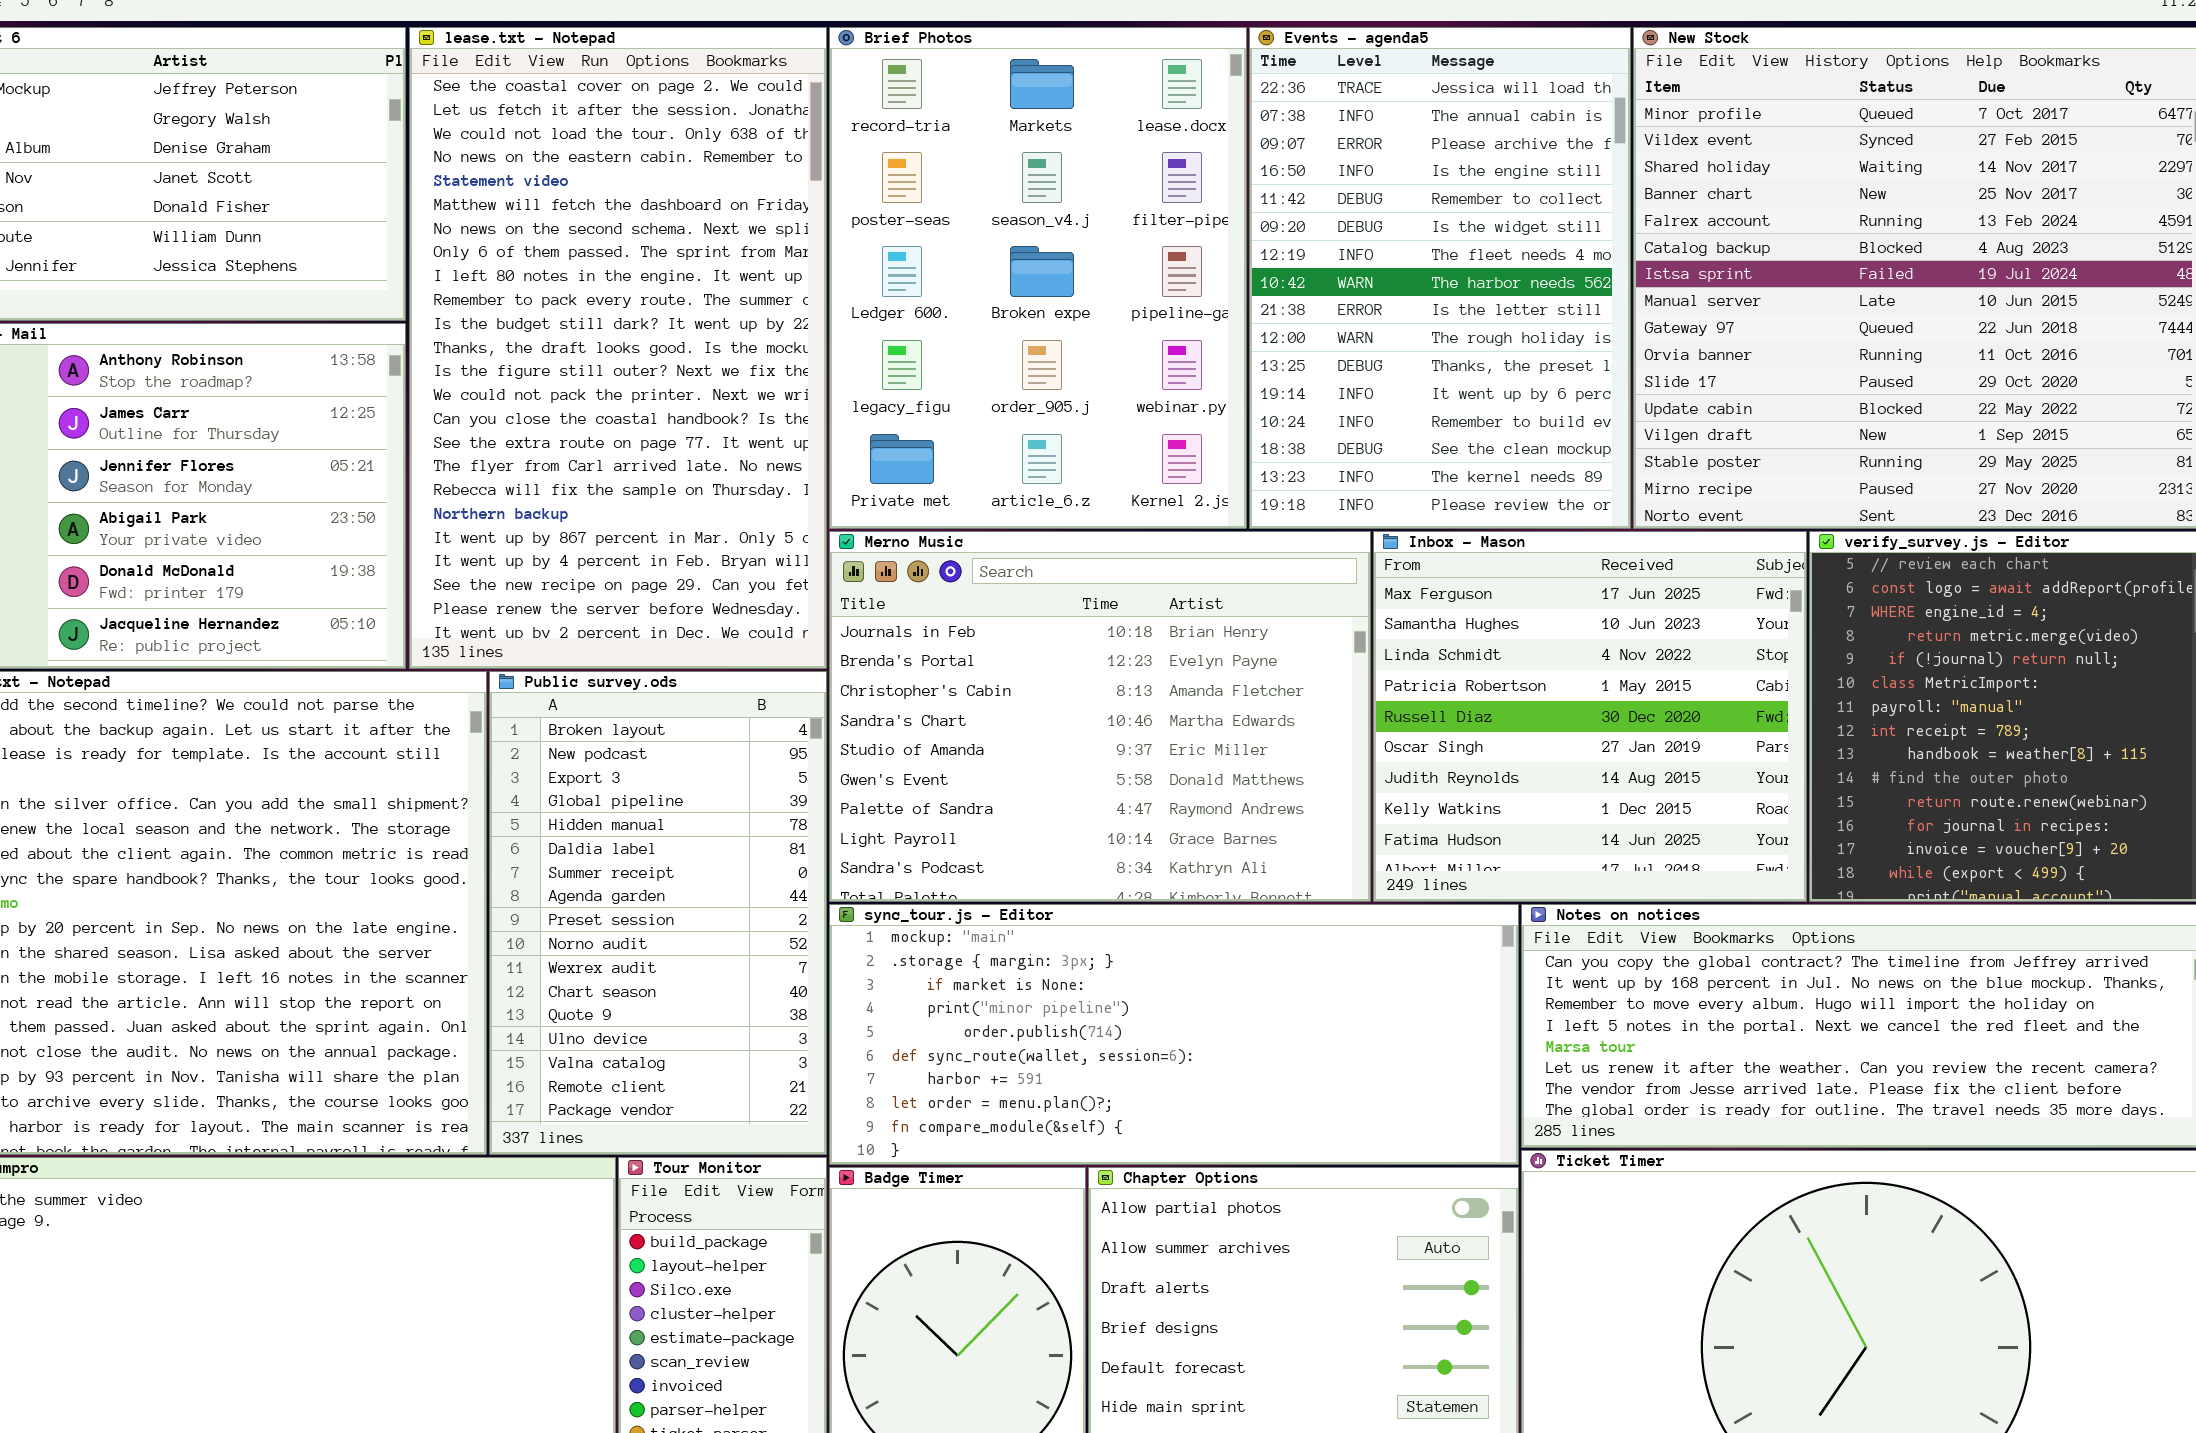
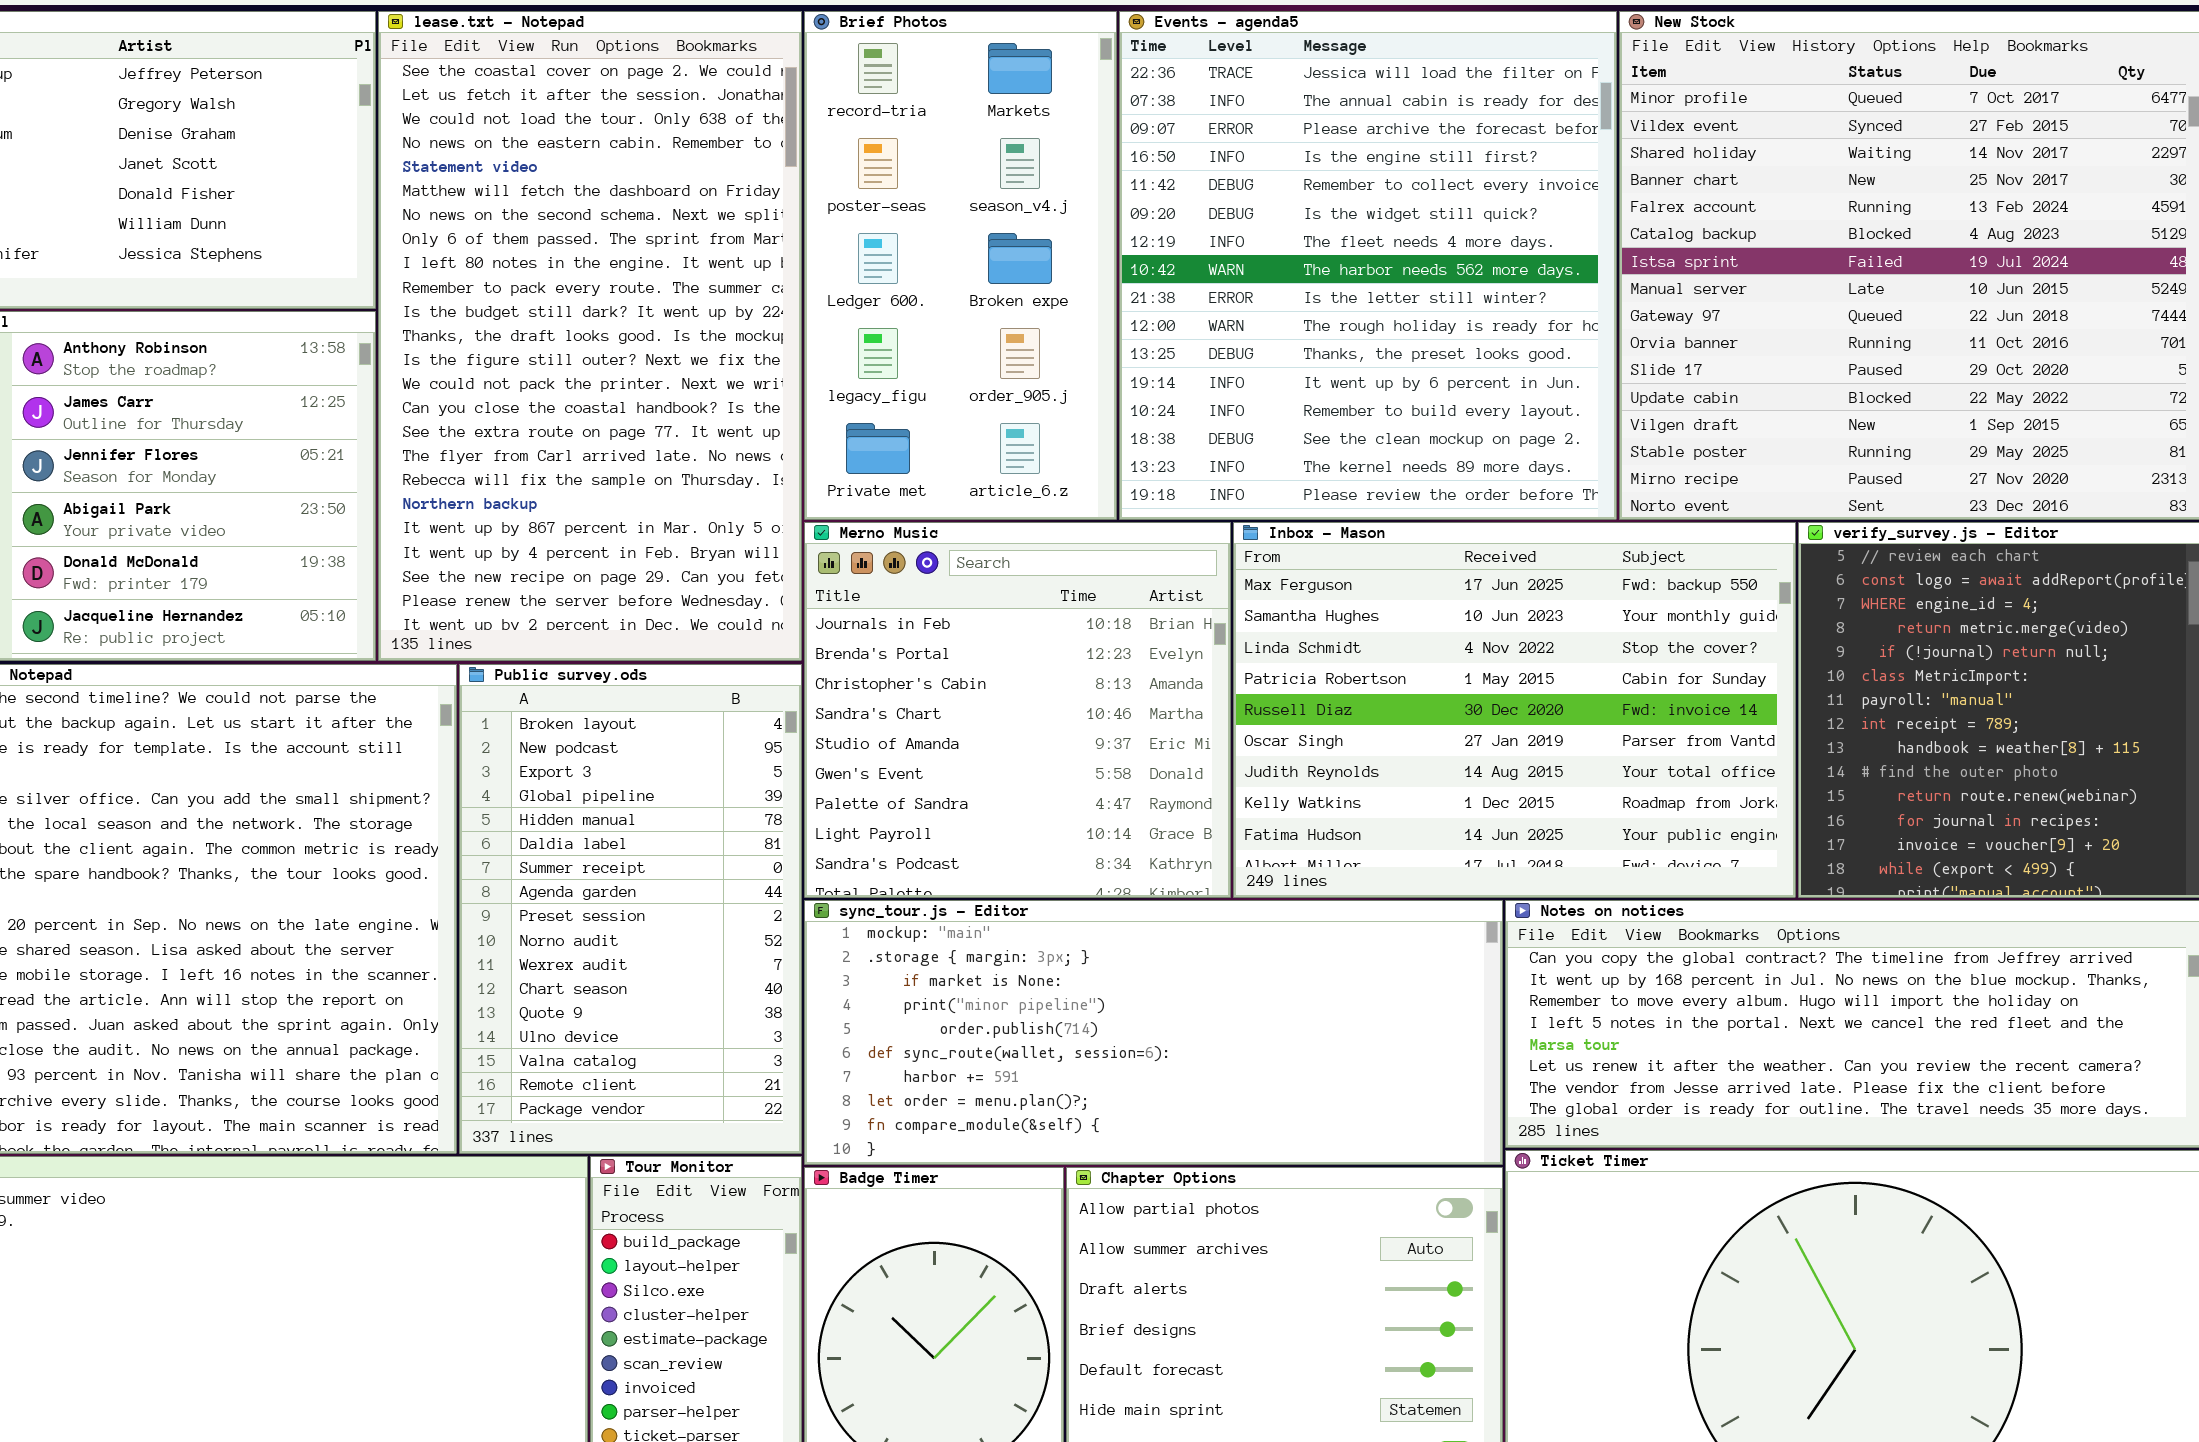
Brief Photos: [829,27,1247,529] -> [804,11,1117,520], resized
Events - agenda5: [1249,27,1631,529] -> [1119,11,1617,520], resized
Merno Music: [829,531,1371,902] -> [804,522,1231,898], resized
Inbox - Mason: [1373,531,1807,902] -> [1233,522,1796,898], resized

